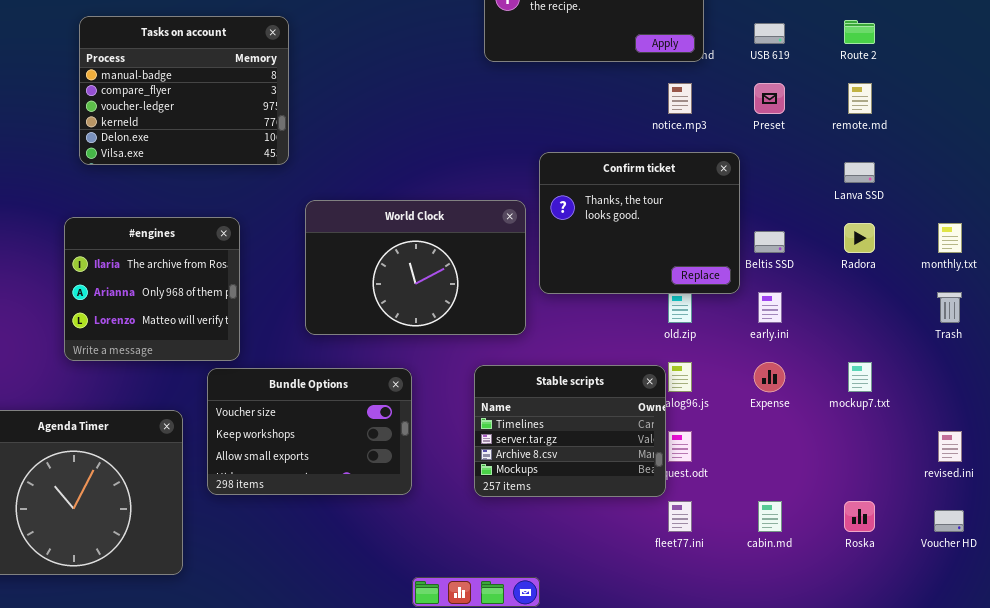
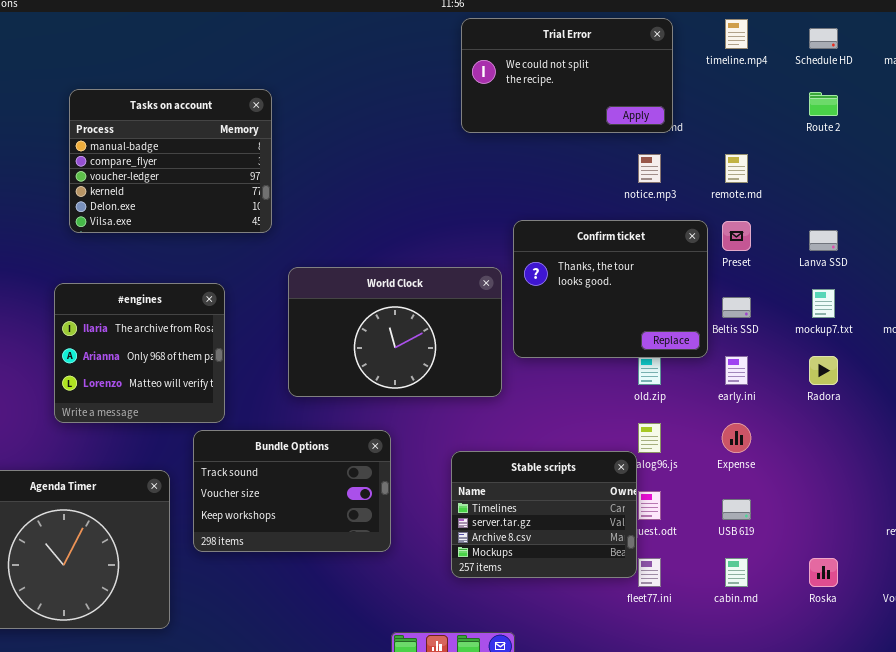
USB 619: [754,23,785,44] -> [722,499,751,520], moved
Preset: [754,83,785,114] -> [722,221,751,251], moved
remote.md: [848,83,872,114] -> [725,154,748,183], moved
Radora: [844,223,875,253] -> [809,356,838,385], moved
mockup7.txt: [848,362,872,392] -> [812,289,835,318], moved
Stable scripts: [474,365,666,497] -> [451,451,637,578], moved
Bundle Options: [207,368,412,495] -> [193,430,391,552], scrolled up 1 row

